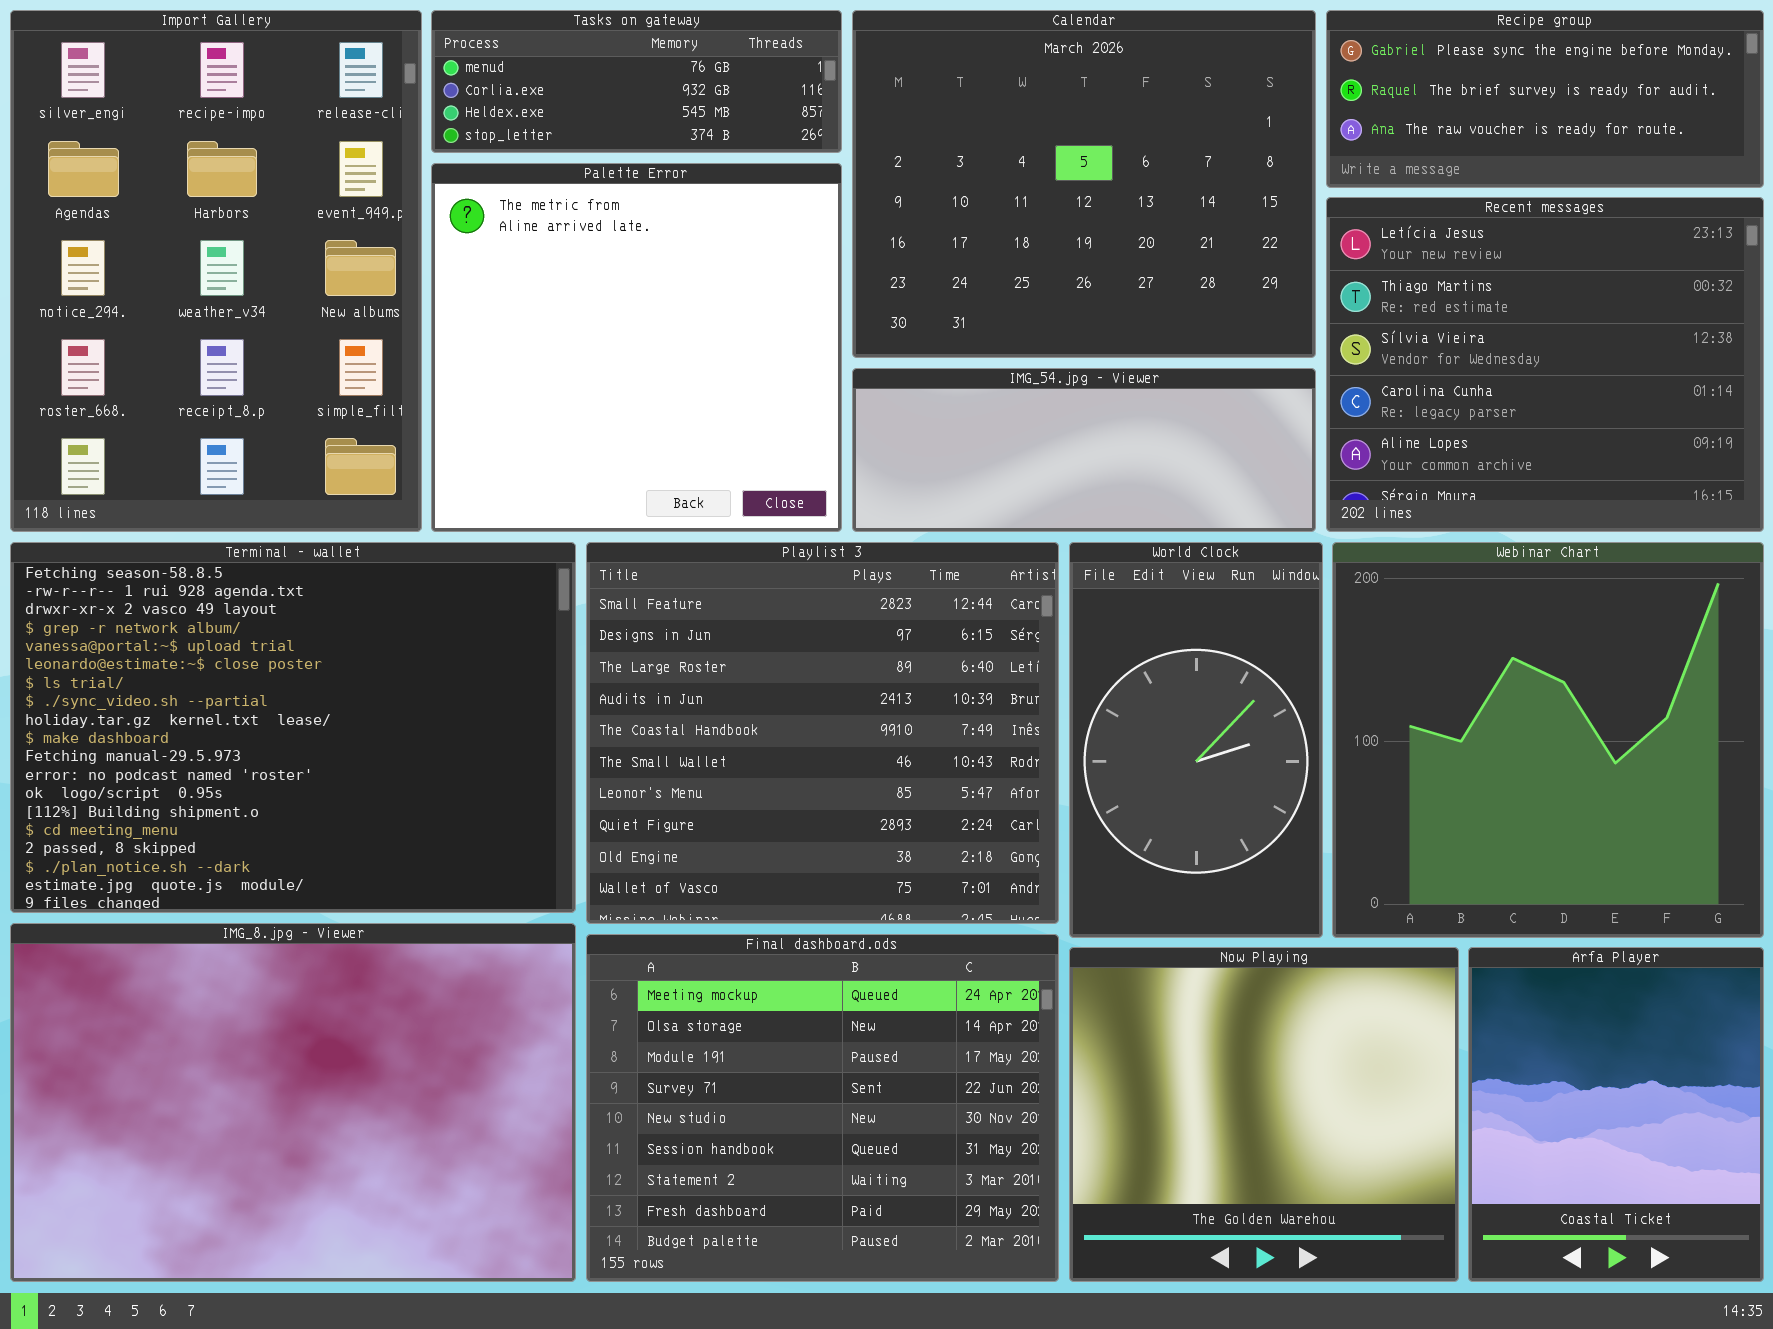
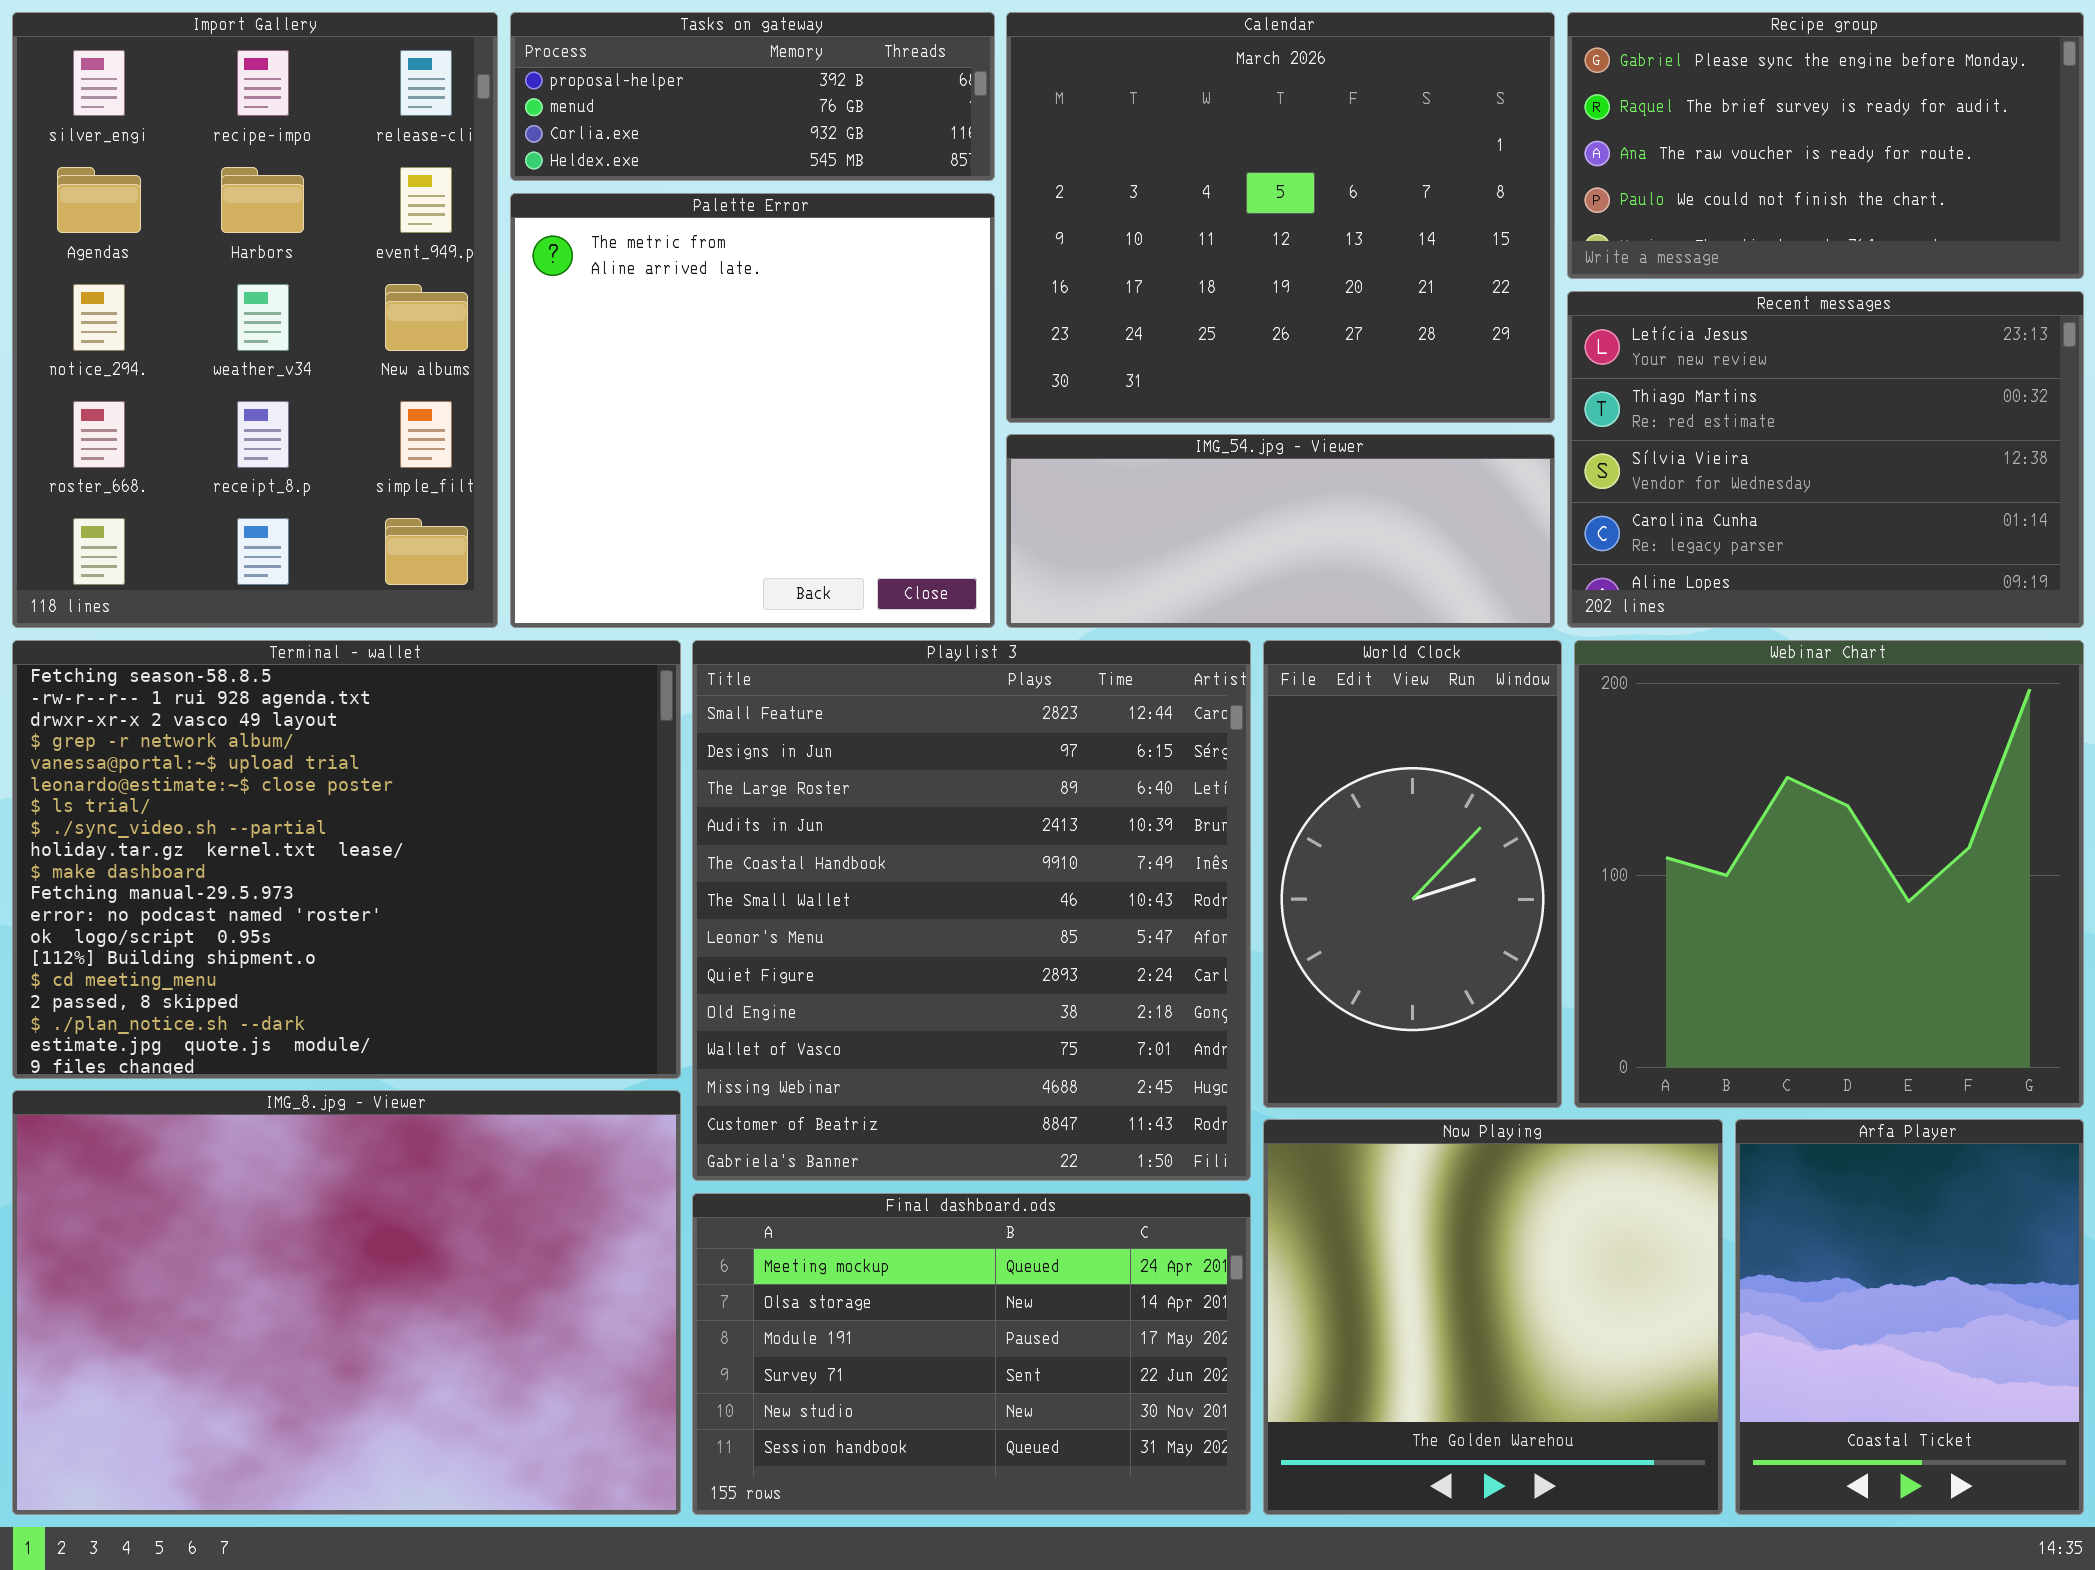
Tasks on gateway: [431,10,842,153] -> [510,12,995,181], scrolled up 1 row
Recipe group: [1326,10,1764,188] -> [1567,12,2084,279], resized
Recent messages: [1326,197,1764,532] -> [1567,291,2084,628], resized
Playlist 3: [586,542,1059,924] -> [692,640,1251,1181], resized
Final dashboard.ods: [586,934,1059,1282] -> [692,1193,1251,1515], resized

